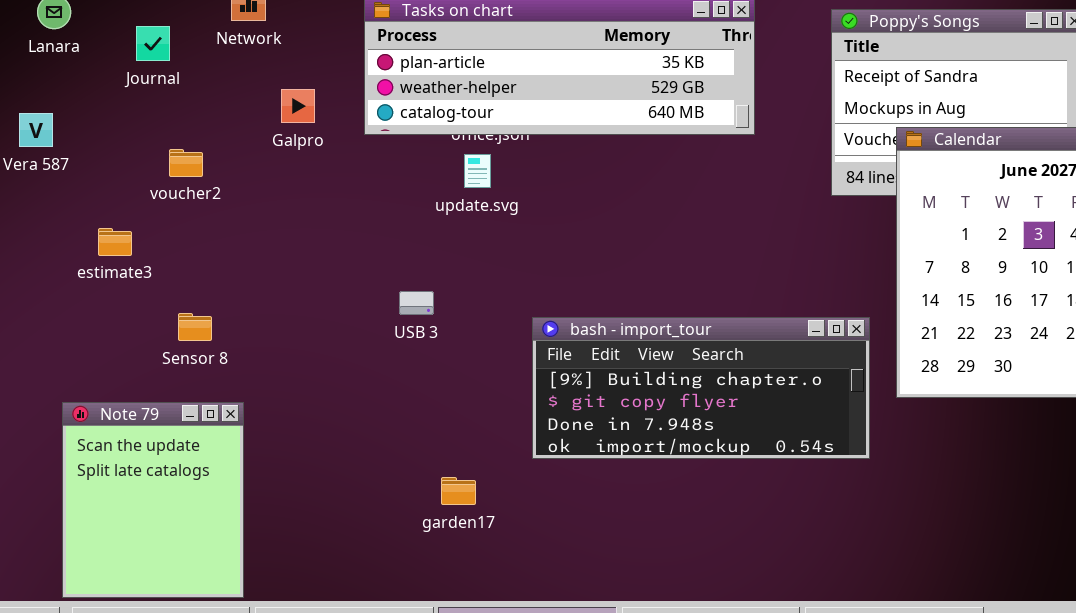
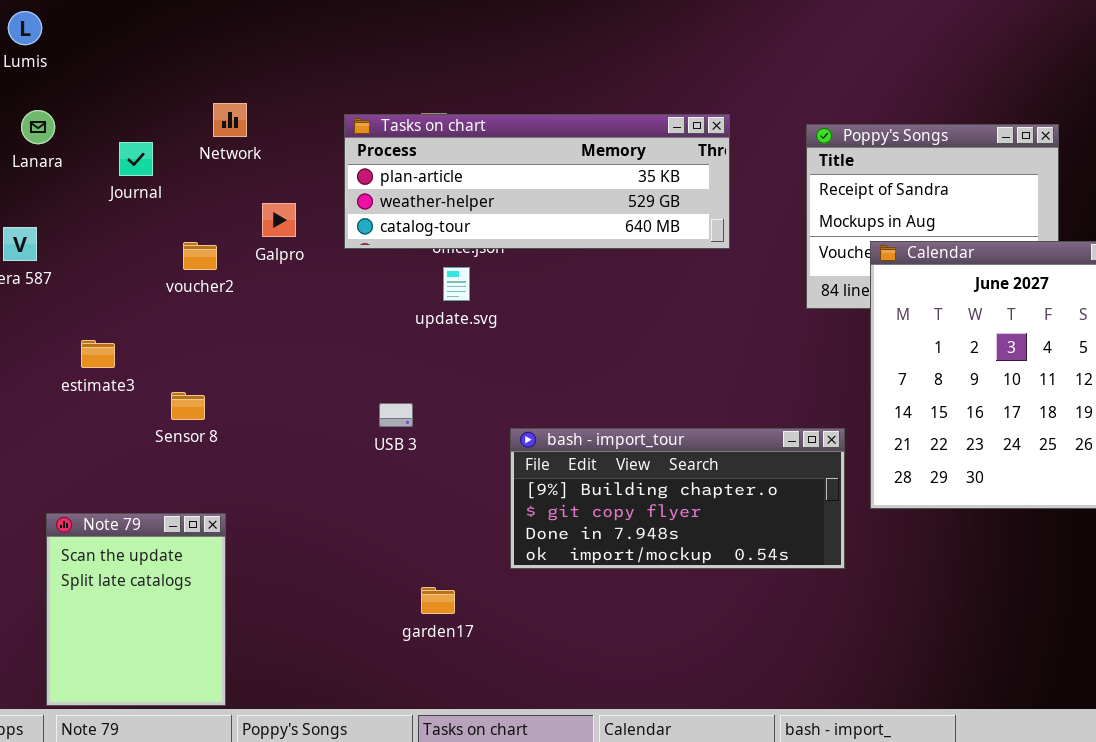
voucher2: [169,149,203,177] -> [183,242,217,270], moved
Sensor 8: [178,313,212,341] -> [171,392,205,420], moved

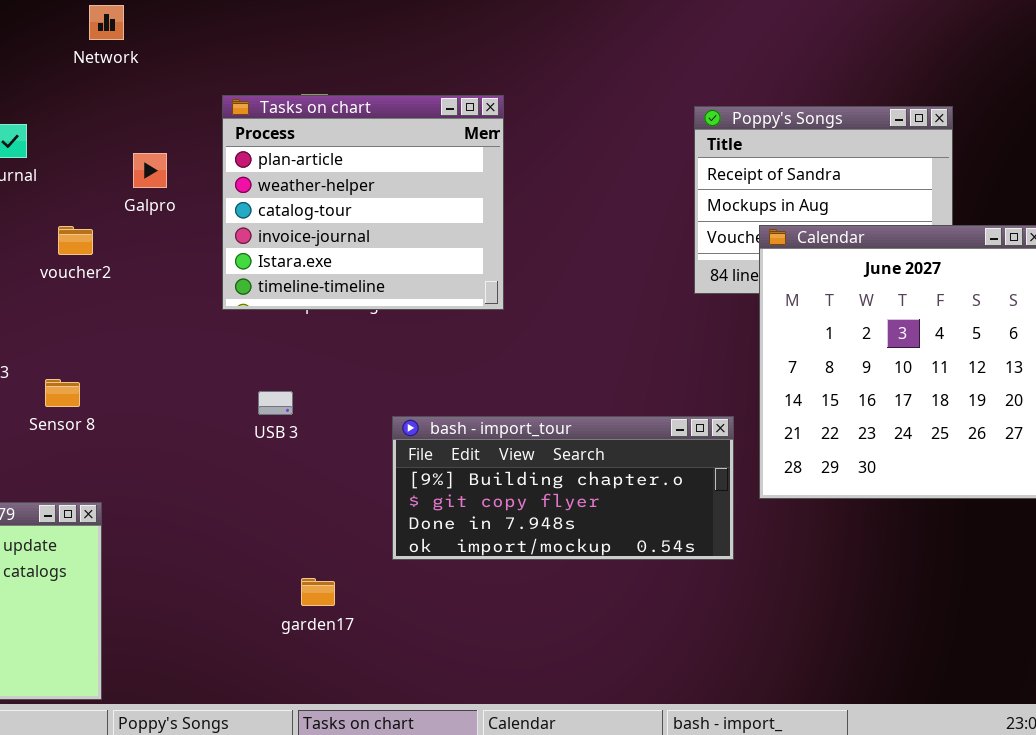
Network: [213,103,247,137] -> [89,5,124,40], moved
Tasks on chart: [344,114,730,249] -> [222,95,504,310], resized
Galpro: [262,203,296,237] -> [133,153,167,188], moved

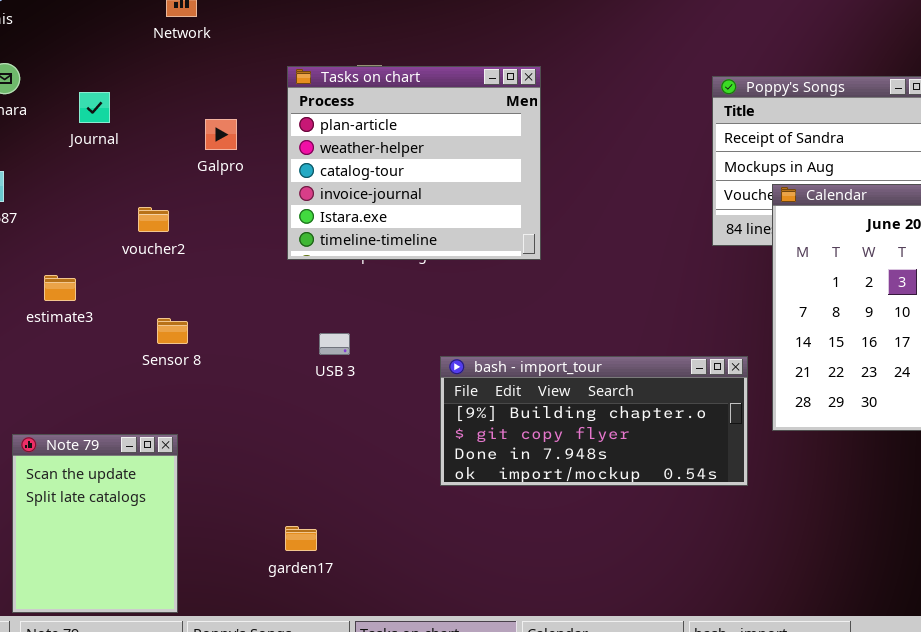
voucher2: [58,226,93,255] -> [138,207,169,232], moved
Sensor 8: [45,379,80,407] -> [157,318,188,344], moved
garden17: [301,578,335,606] -> [285,526,317,551], moved

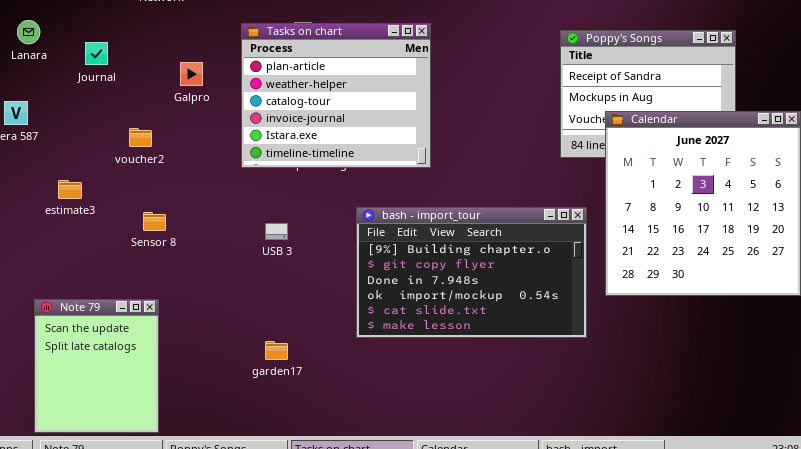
bash - import_tour: [440,356,748,486] -> [356,207,587,338], resized
garden17: [285,526,317,551] -> [265,341,288,360], moved

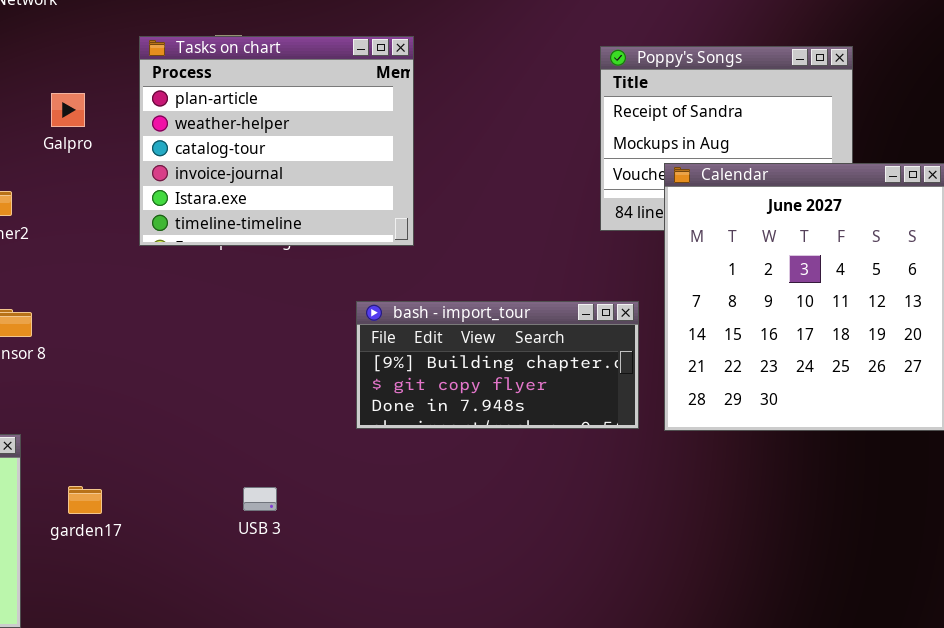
bash - import_tour: [356,207,587,338] -> [356,301,639,429], resized
USB 3: [265,223,288,240] -> [243,487,277,511], moved
garden17: [265,341,288,360] -> [68,486,102,514], moved

